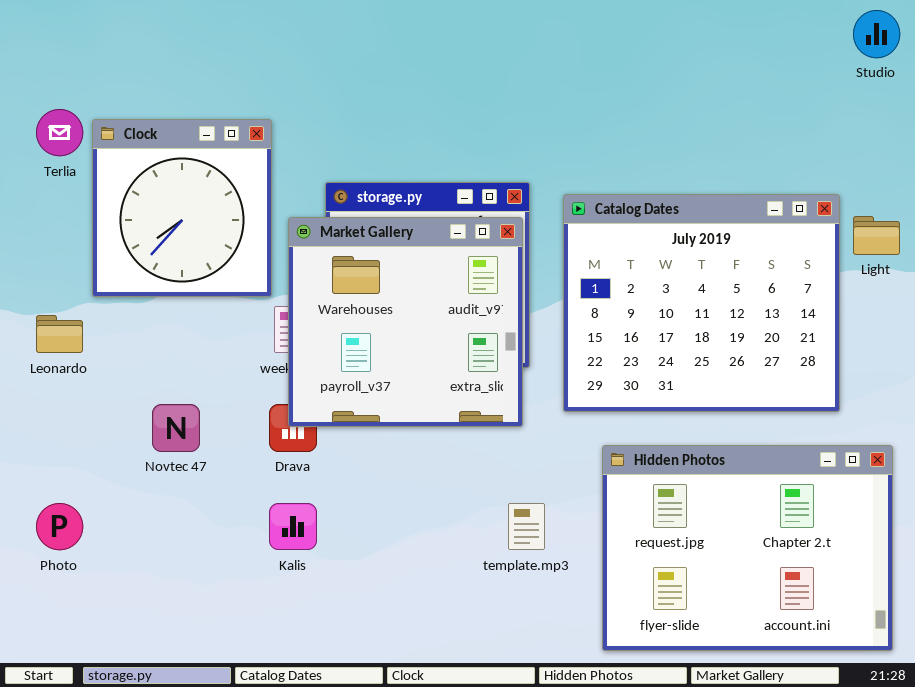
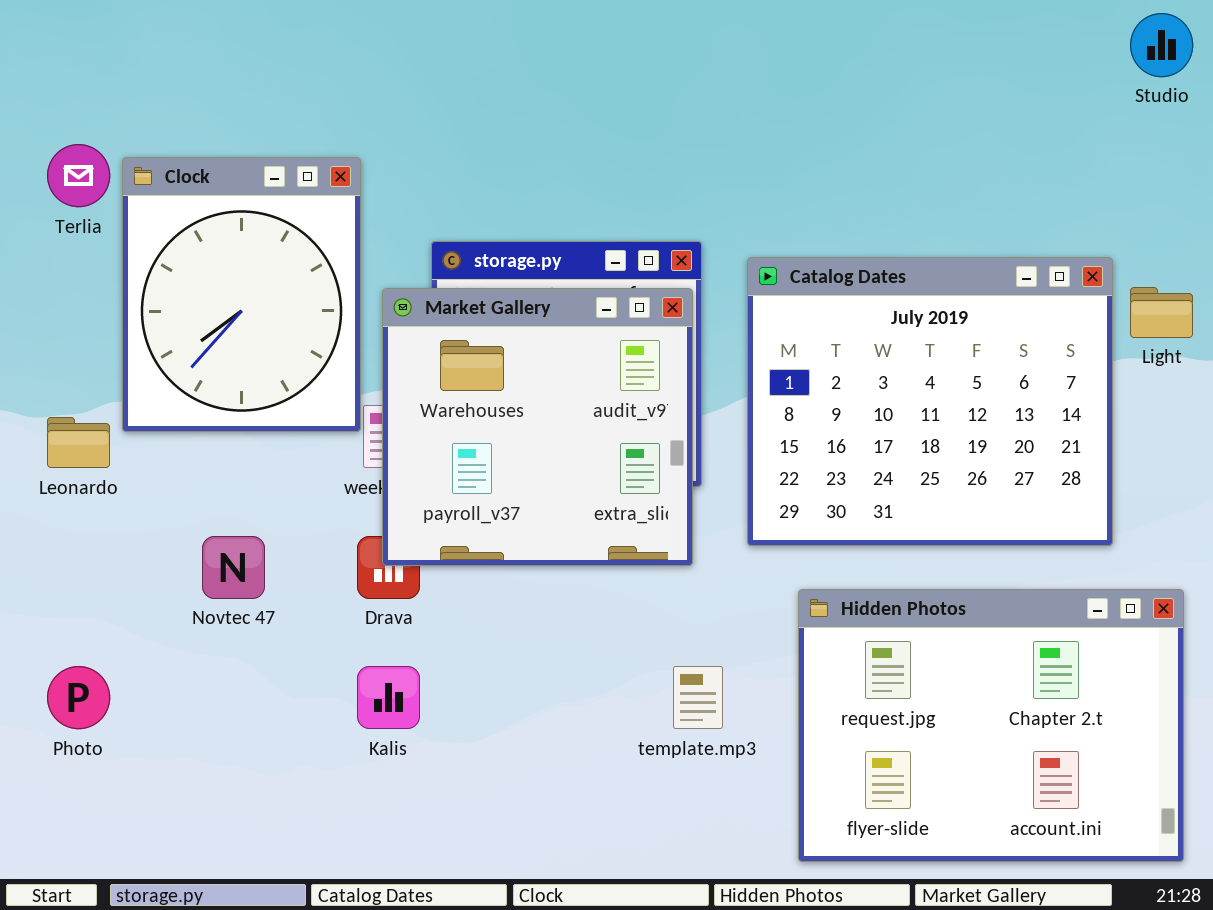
Clock: [92,119,272,297] -> [122,157,361,432], resized

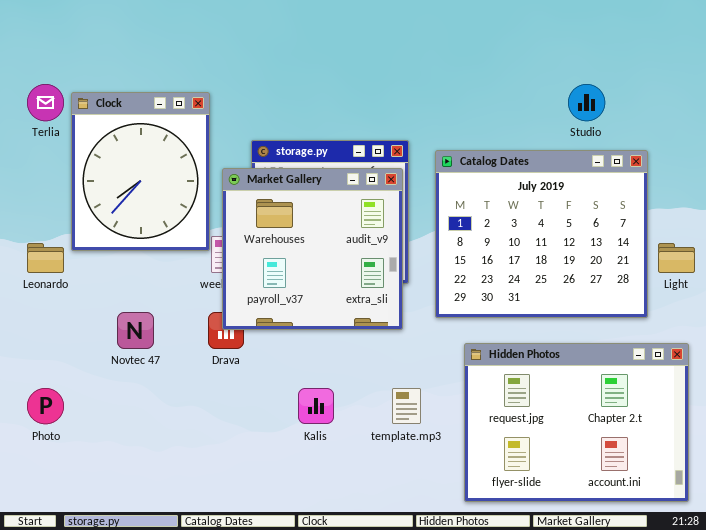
Studio: [1130,13,1193,77] -> [568,84,605,121], moved
Light: [1130,287,1193,338] -> [658,243,695,273], moved
Kalis: [357,666,420,729] -> [298,388,334,424], moved

